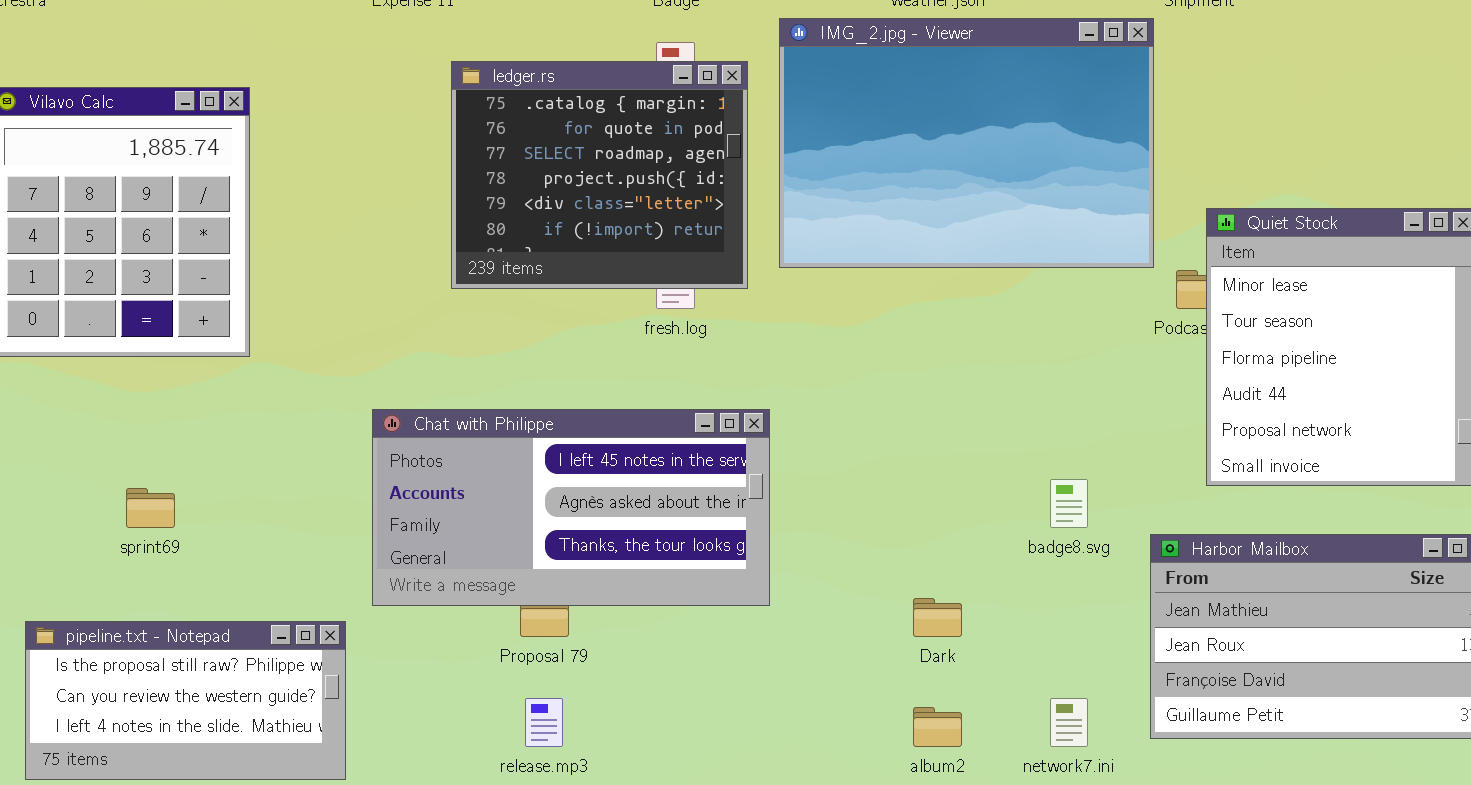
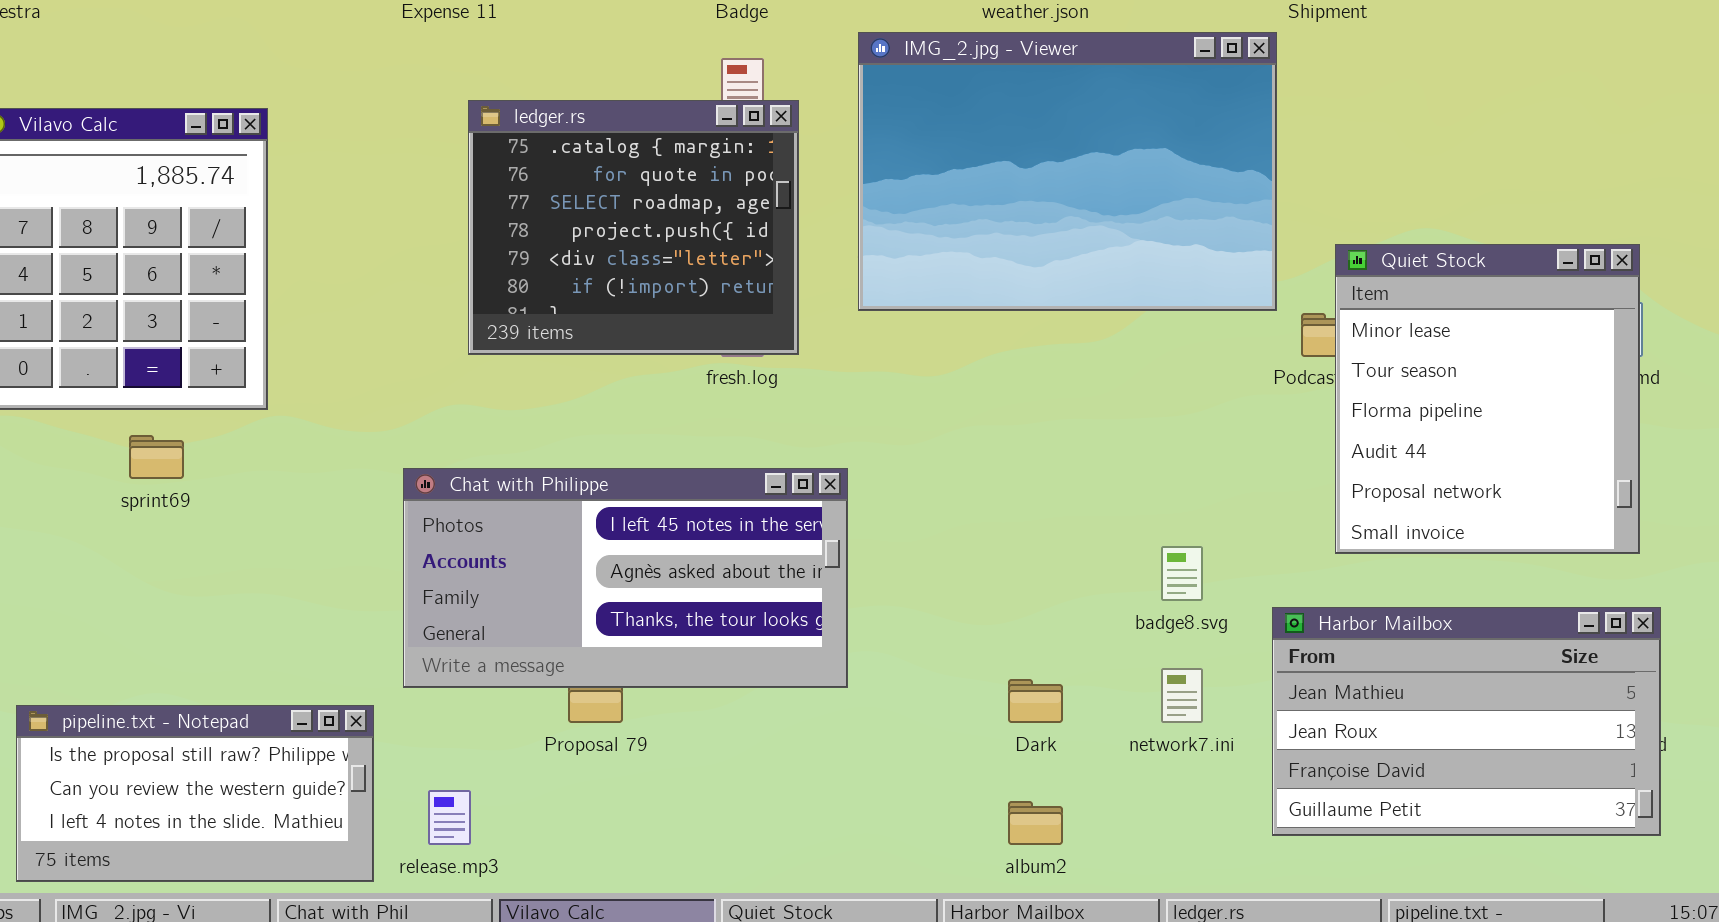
ledger.rs: [451,61,748,289] -> [468,100,799,355], moved
sprint69: [126,488,175,528] -> [129,435,184,479], moved
release.mp3: [525,698,563,747] -> [428,790,471,845], moved
network7.ini: [1050,698,1088,747] -> [1161,668,1203,723], moved

